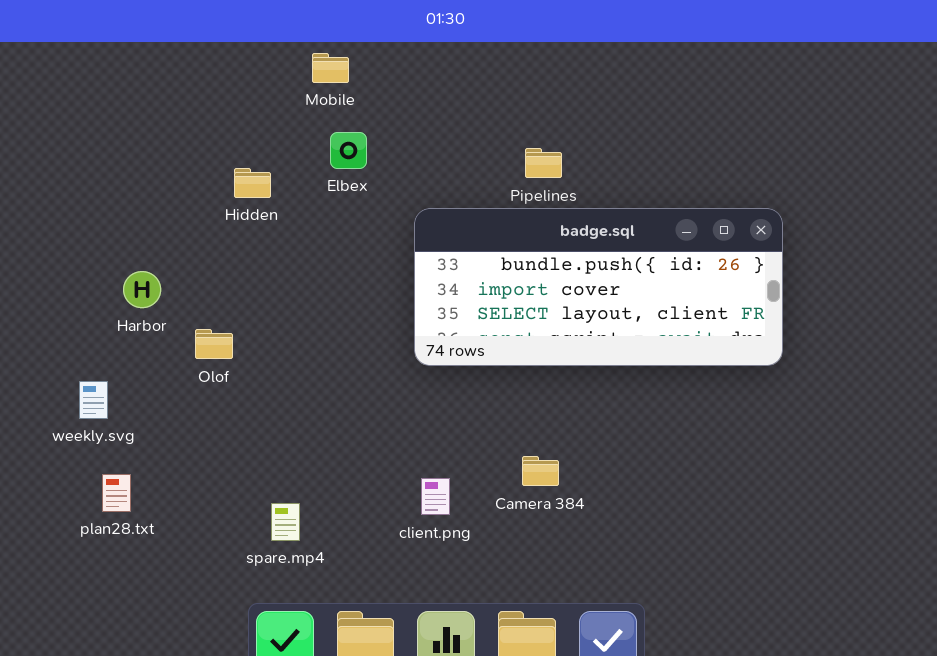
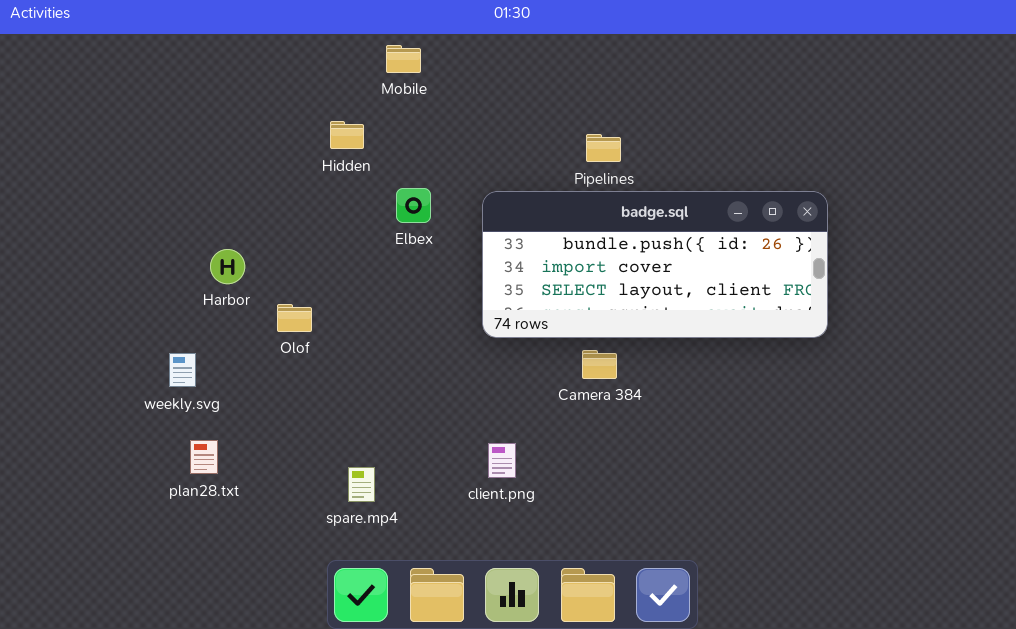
Elbex: [330,132,367,169] -> [396,188,431,223], moved
Hidden: [234,168,271,198] -> [330,121,364,149], moved
Camera 384: [522,456,559,486] -> [582,350,617,379], moved

